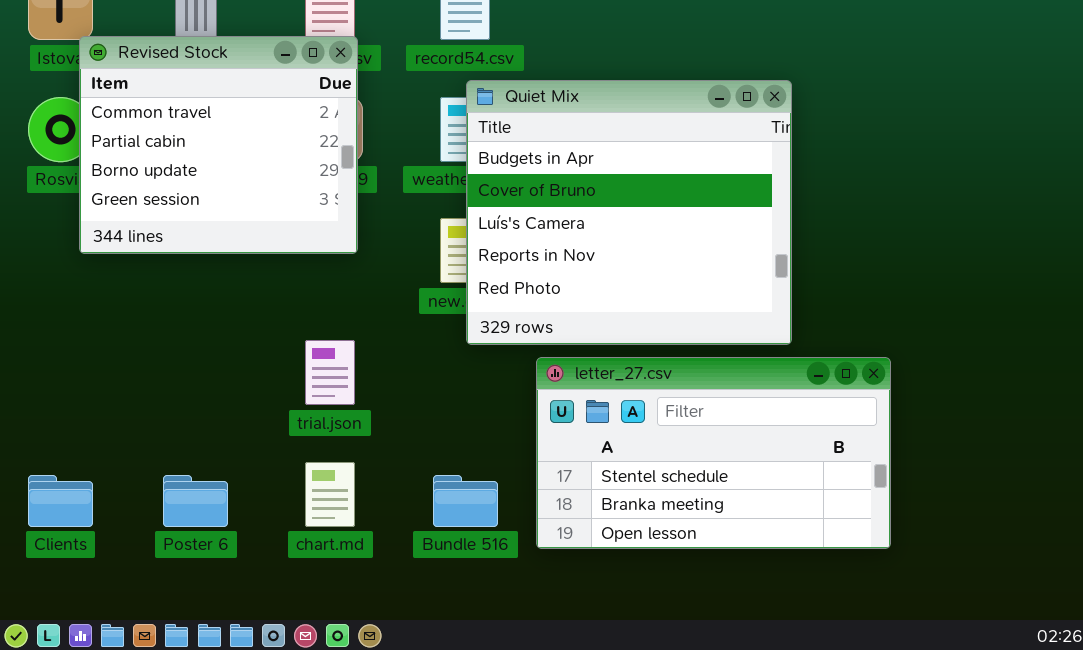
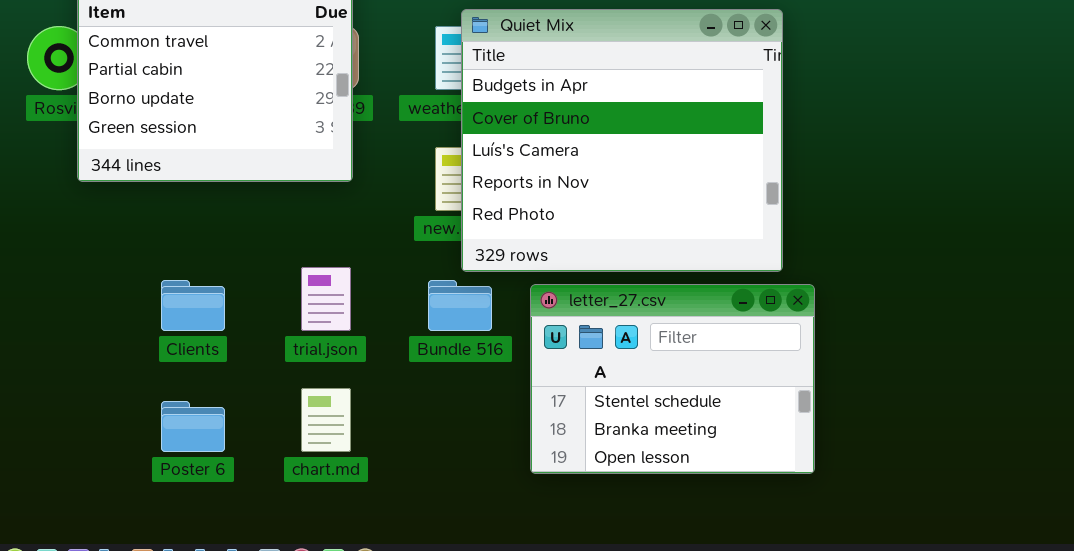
letter_27.csv: [536,357,891,549] -> [530,284,815,474], resized
Clients: [28,475,93,527] -> [161,280,225,331], moved
Bundle 516: [433,475,498,527] -> [428,280,492,331], moved

